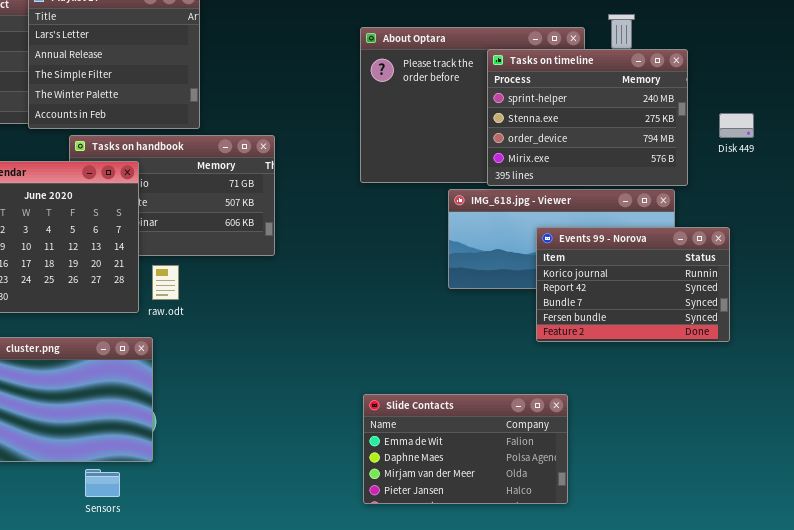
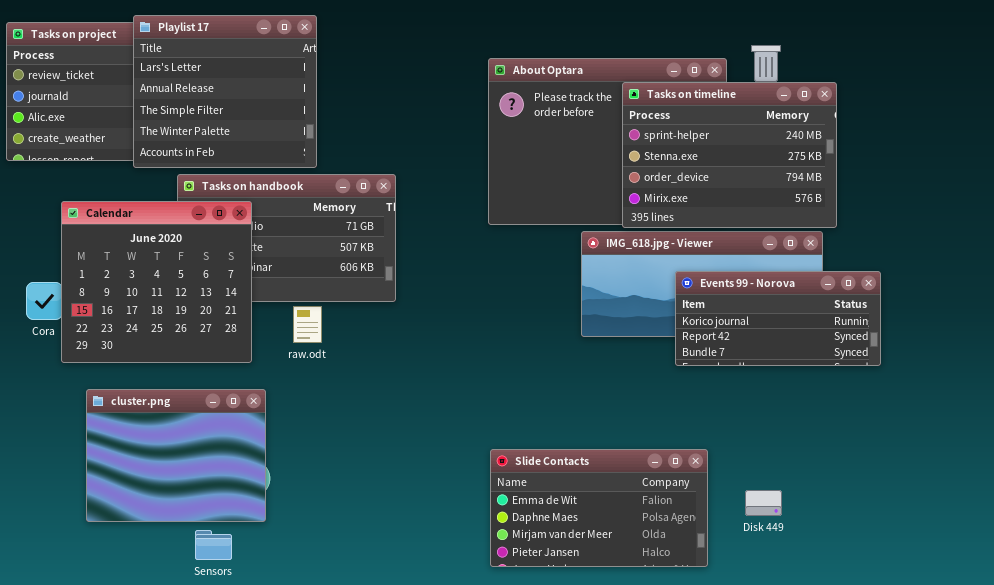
Disk 449: [719,113,754,138] -> [745,490,782,516], moved
Events 99 - Norova: [536,227,730,342] -> [675,271,881,366], resized
raw.odt: [152,265,179,300] -> [293,306,322,343], moved

